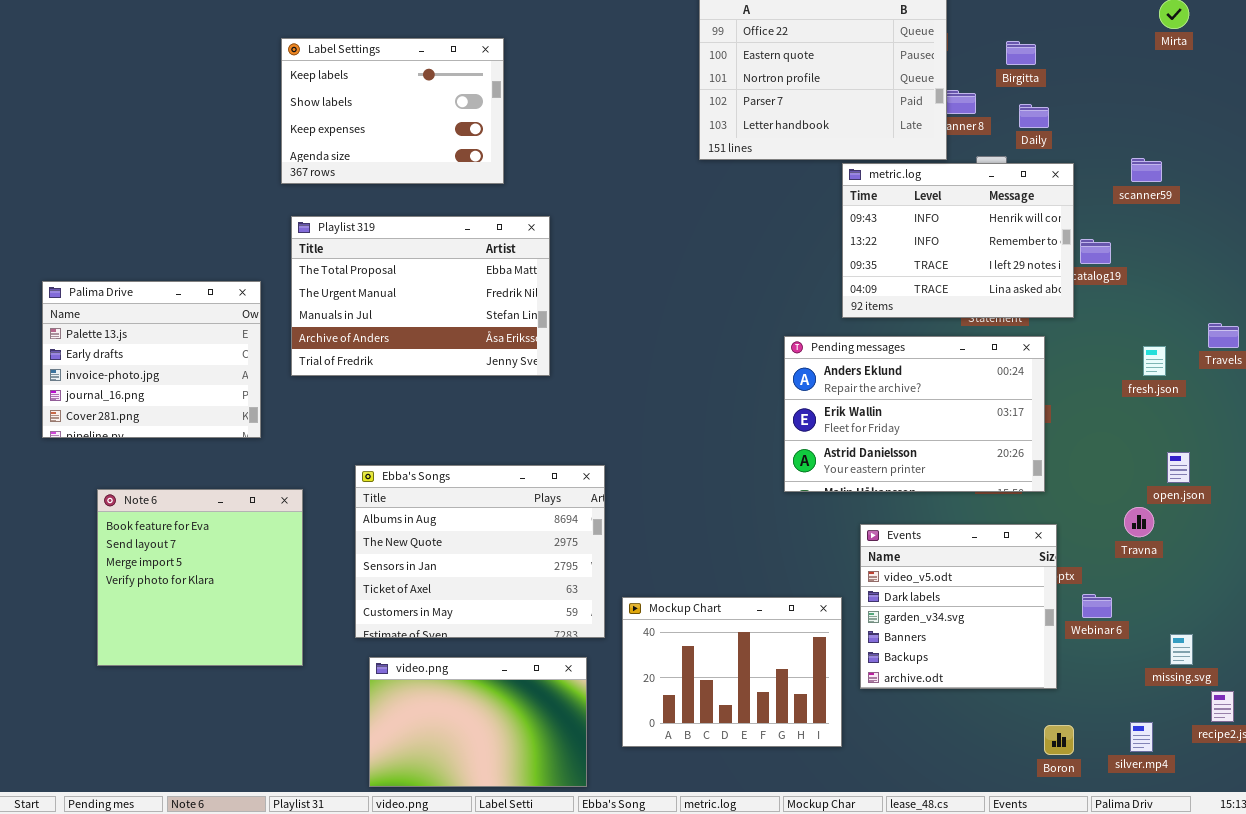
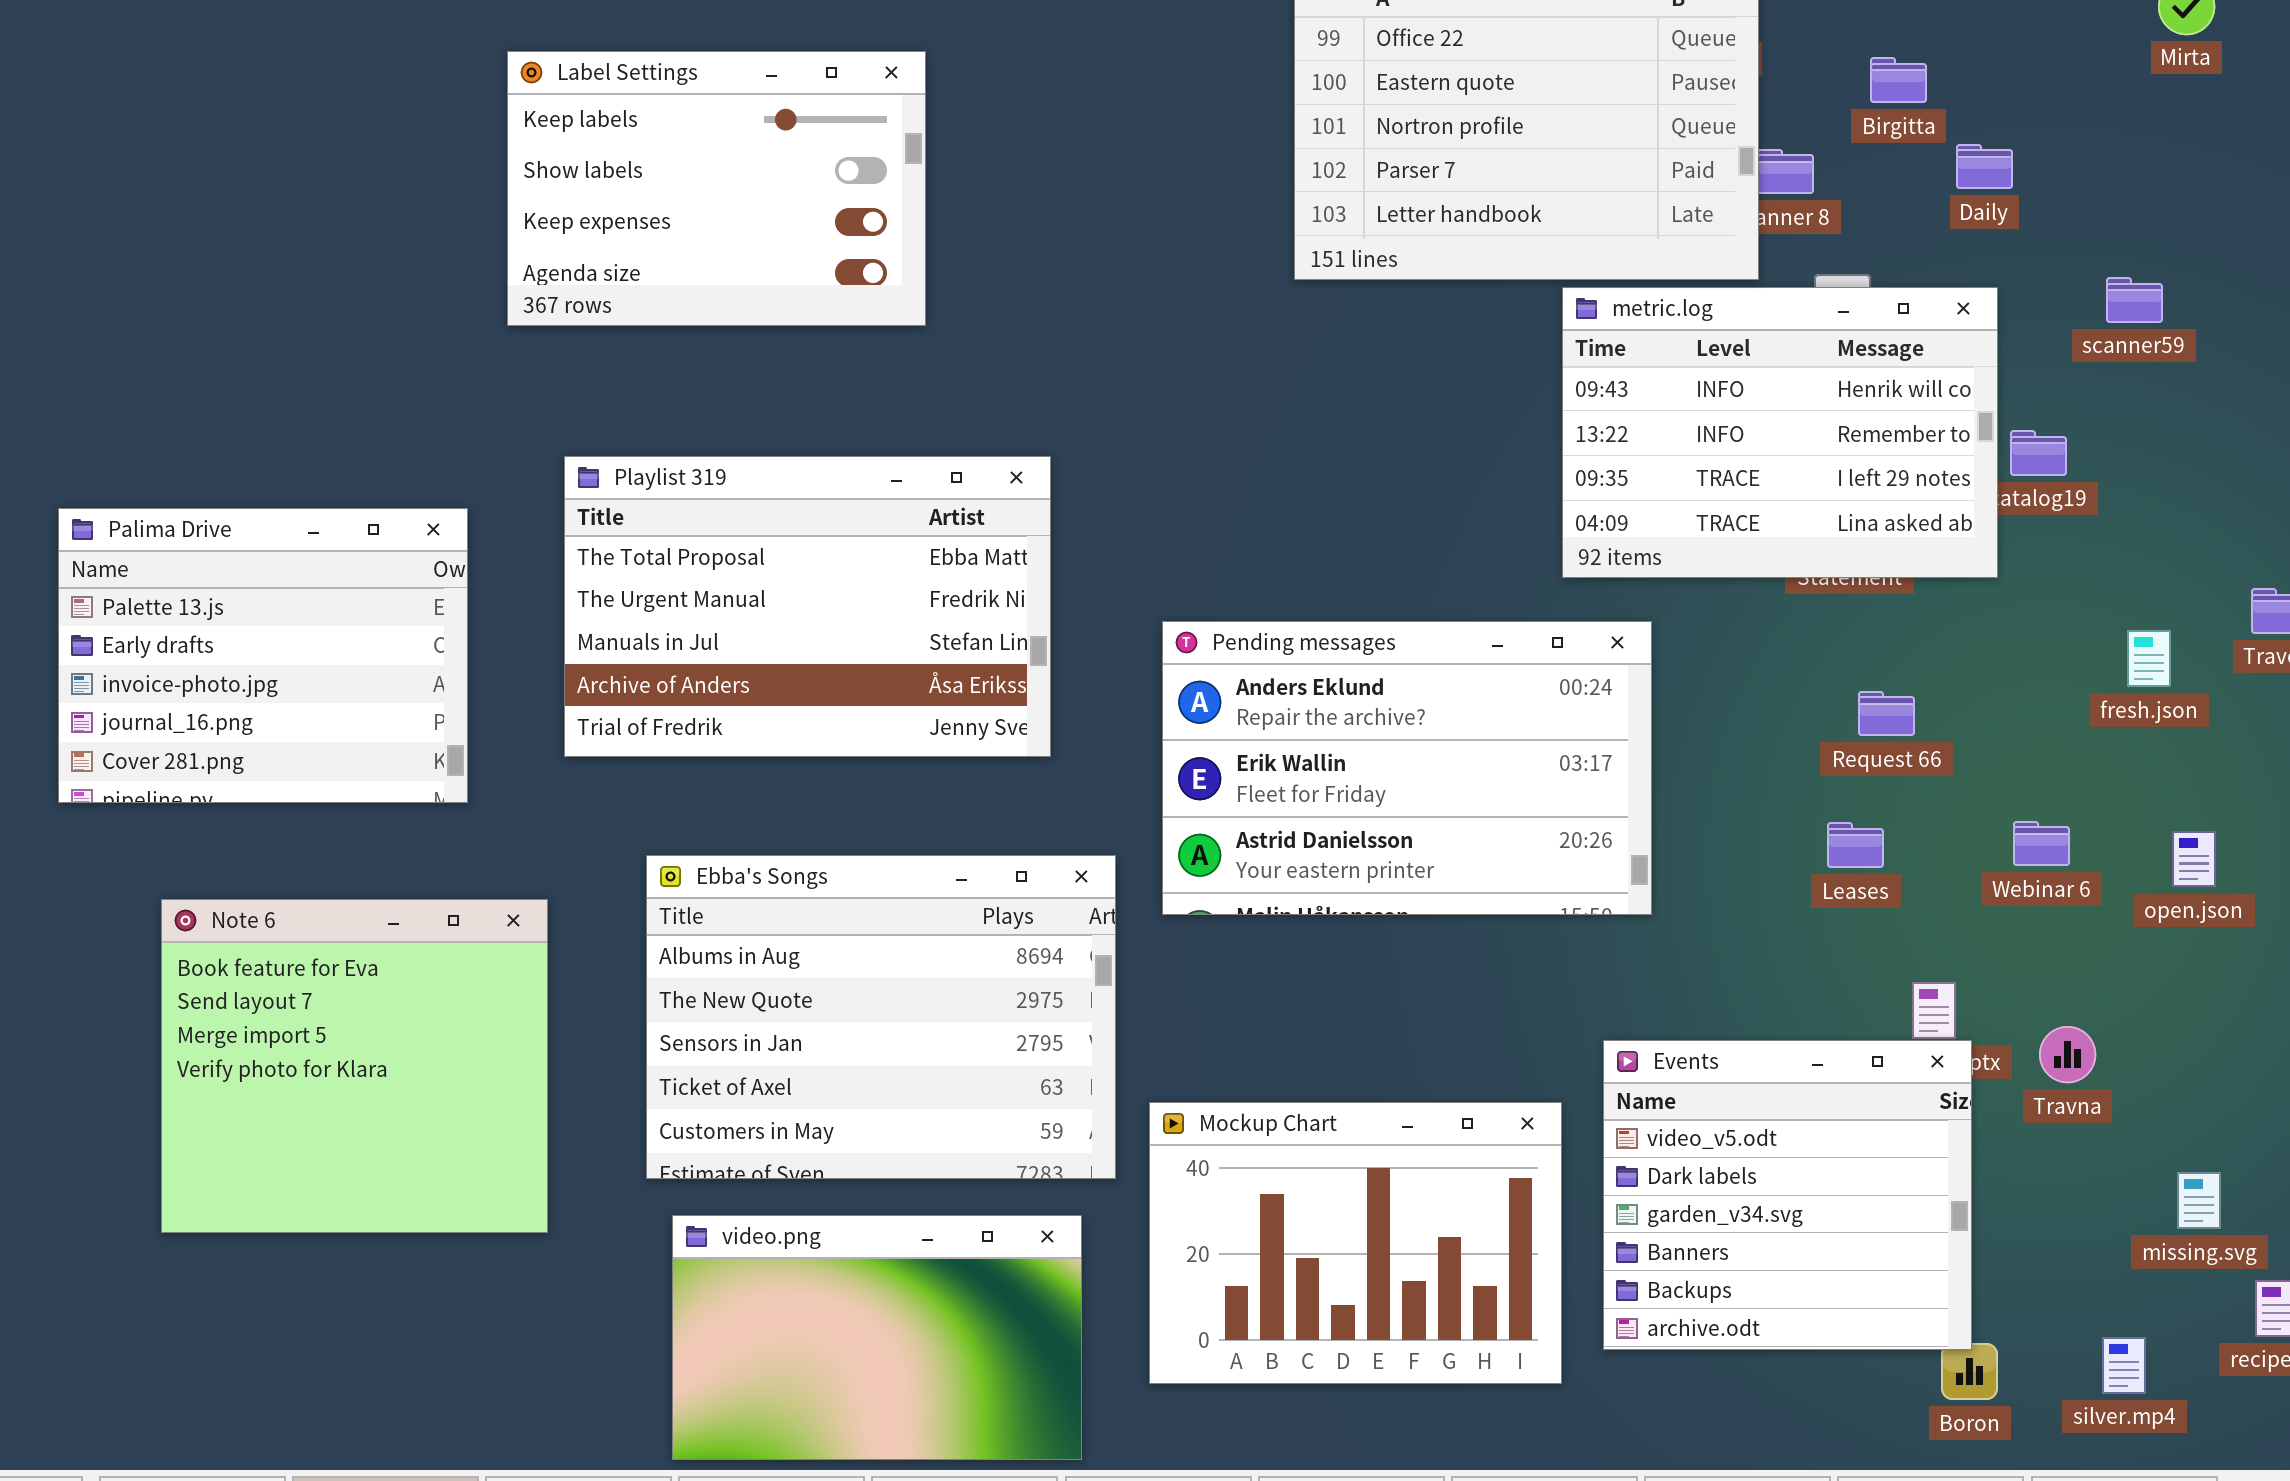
Daily: [1019,104,1049,128] -> [1956,144,2013,189], moved
Playlist 319: [291,216,550,376] -> [564,456,1051,757], moved
Pending messages: [784,336,1045,492] -> [1162,621,1652,915], moved
Travna: [1124,507,1154,537] -> [2039,1026,2096,1083], moved
Events: [860,524,1057,689] -> [1603,1040,1972,1350], moved
Webinar 6: [1082,594,1112,618] -> [2013,821,2070,866], moved

